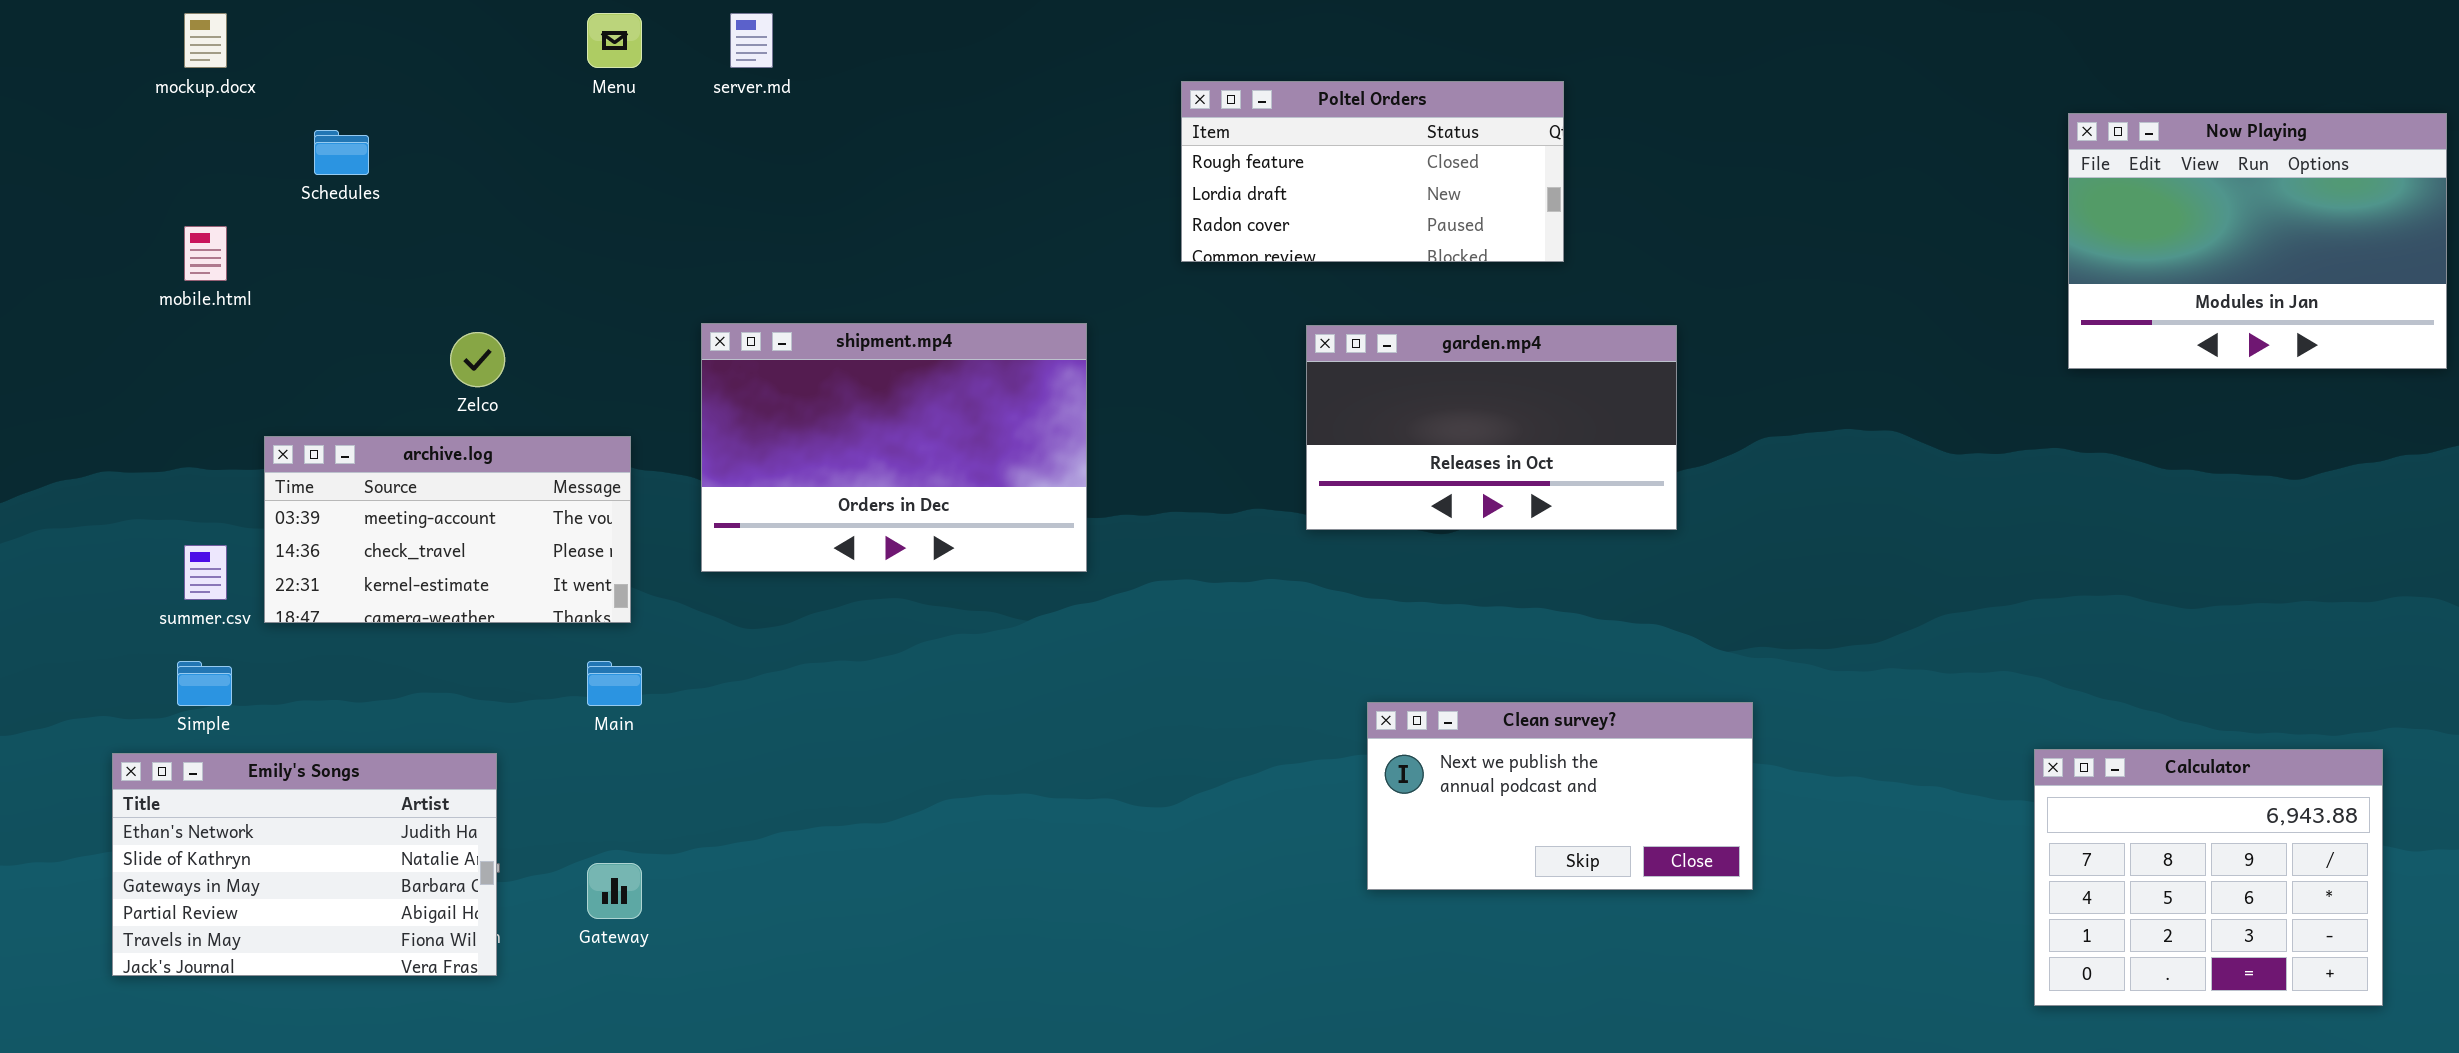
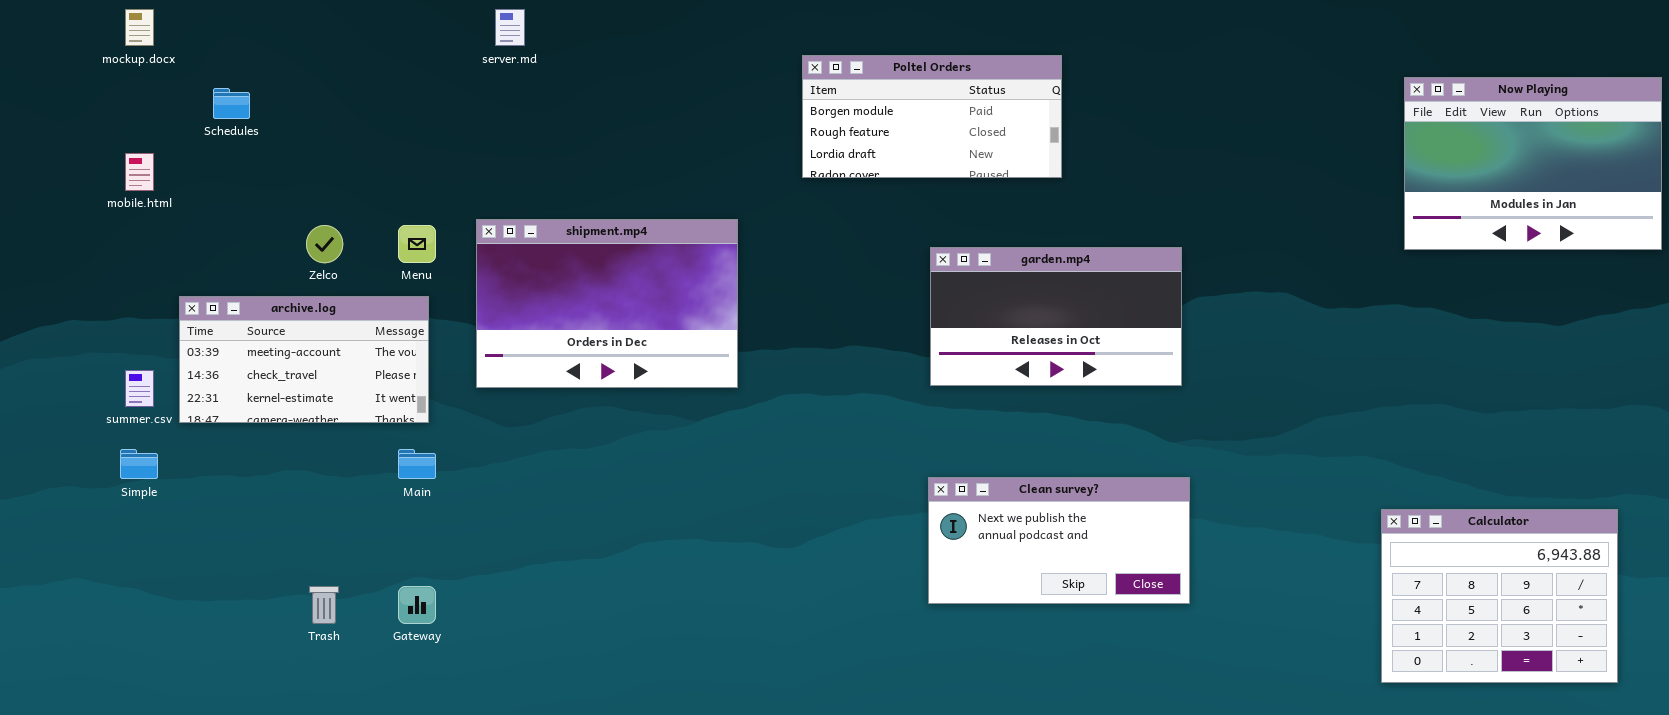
Menu: [587,13,642,68] -> [398,225,436,263], moved
Poltel Orders: [1181,81,1564,262] -> [802,55,1062,178], scrolled up 1 row
garden.mp4: [1306,325,1677,530] -> [930,247,1182,386], moved
Emily's Songs: [112,753,497,976] -> none, closed

